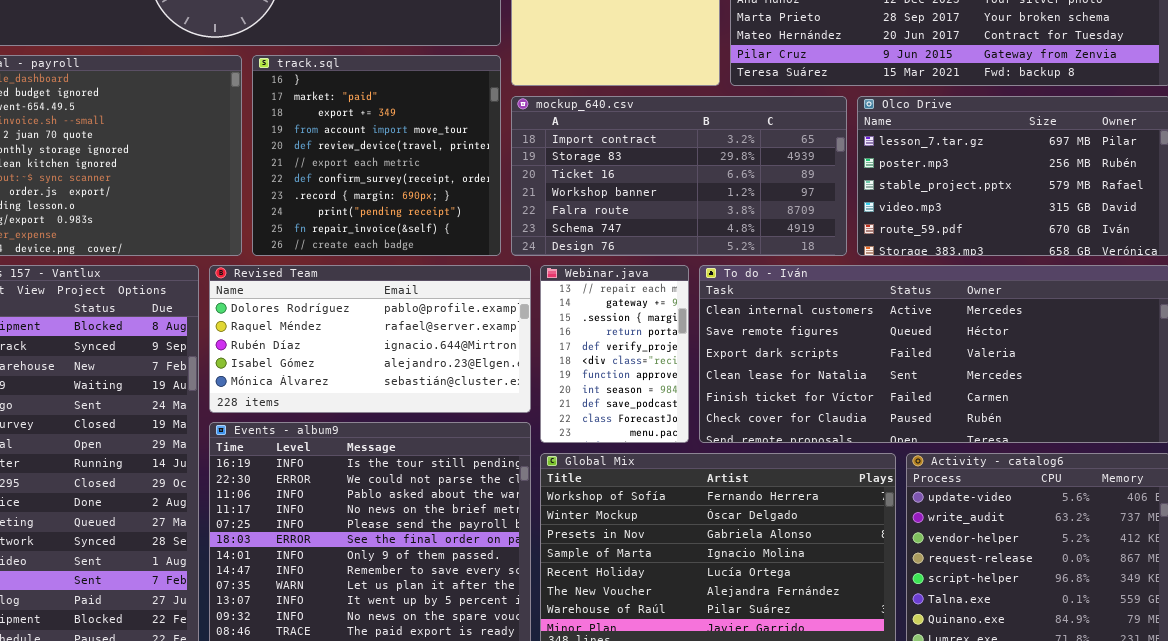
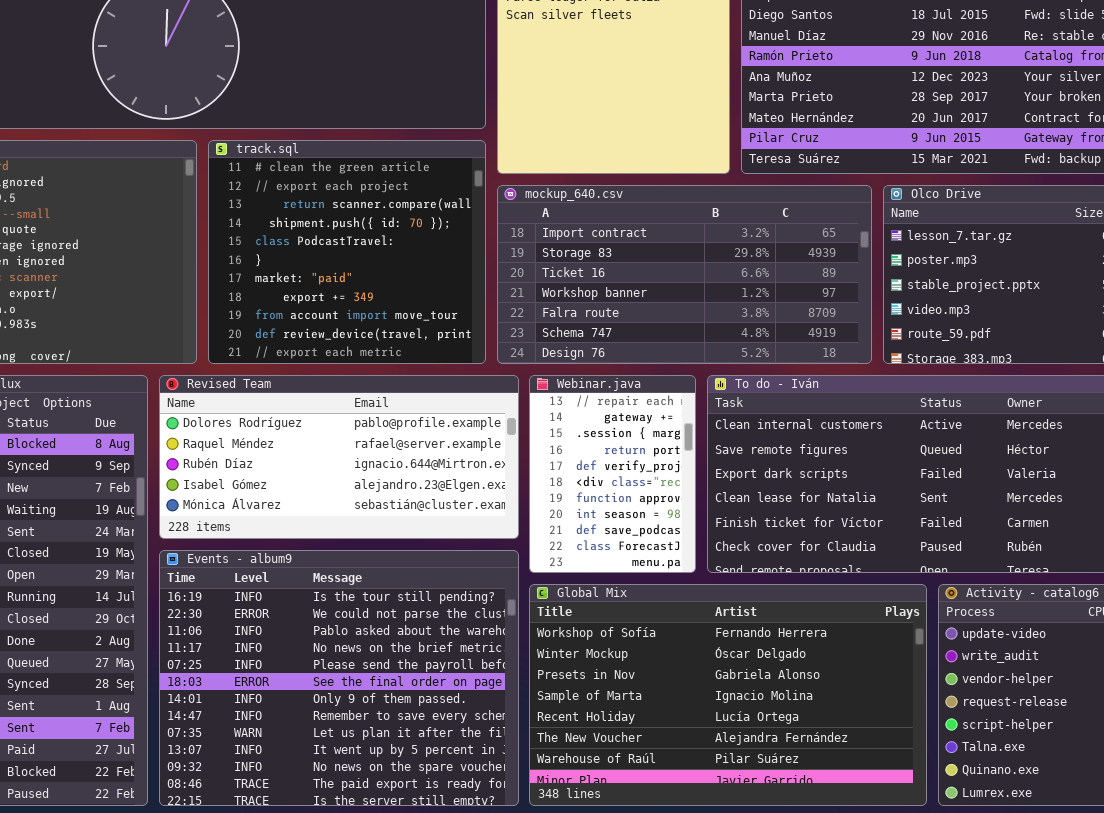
track.sql: [252,55,501,256] -> [208,140,486,364], scrolled up 5 rows

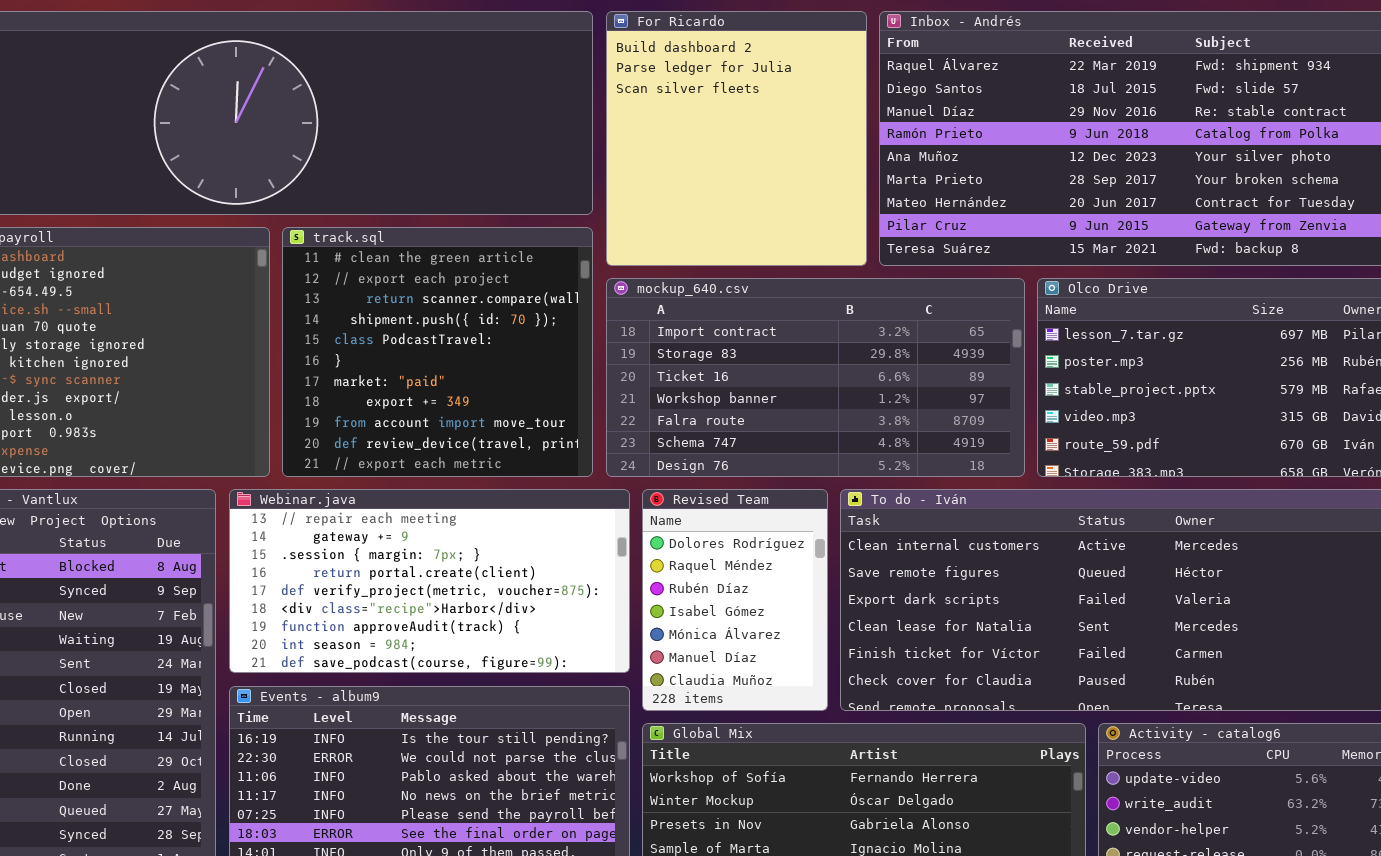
Revised Team: [159,375,519,539] -> [642,489,828,711], moved, resized
Webinar.java: [529,375,696,573] -> [229,489,630,673], moved, resized

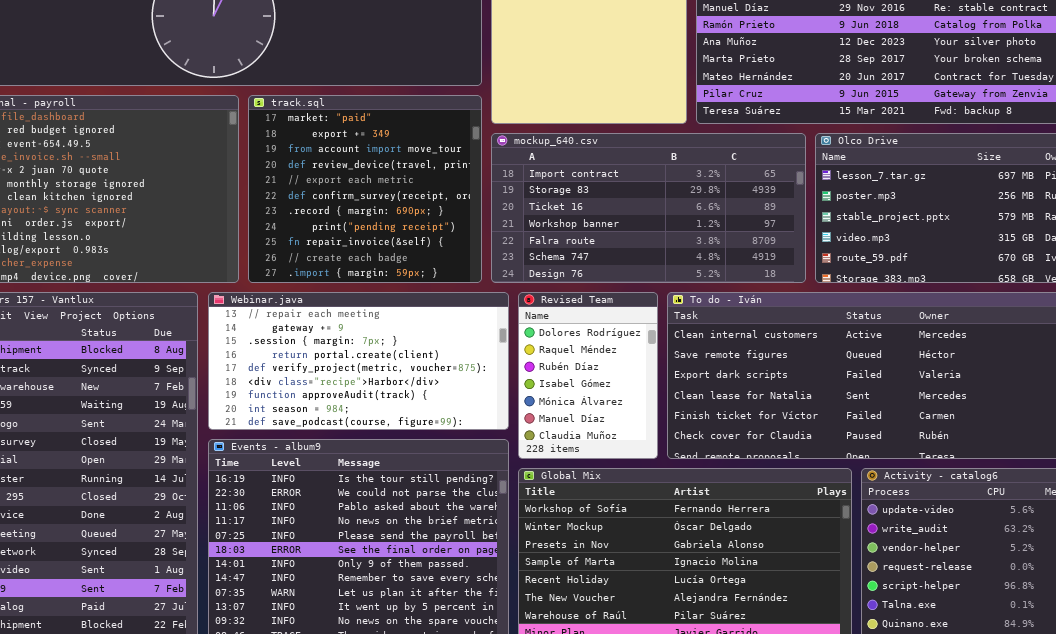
track.sql: [282,227,593,477] -> [248,95,482,283], scrolled down 6 rows

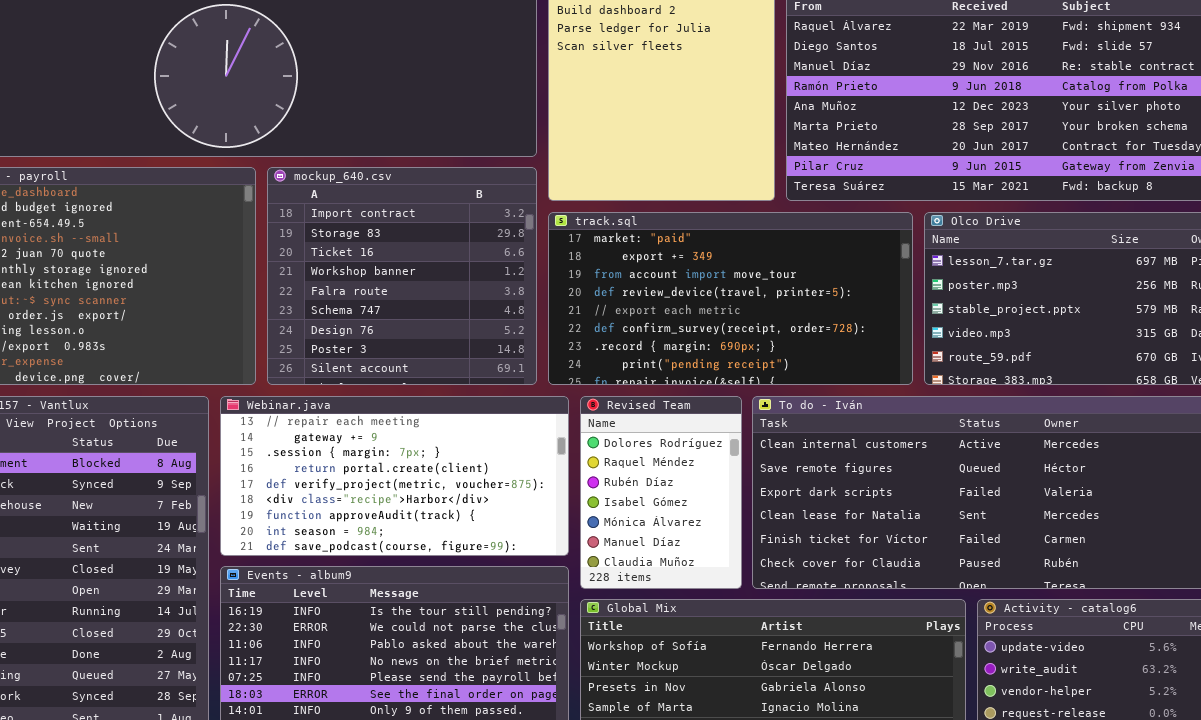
track.sql: [248,95,482,283] -> [548,212,913,385], moved, resized
mockup_640.csv: [491,133,806,283] -> [267,167,537,385], moved, resized

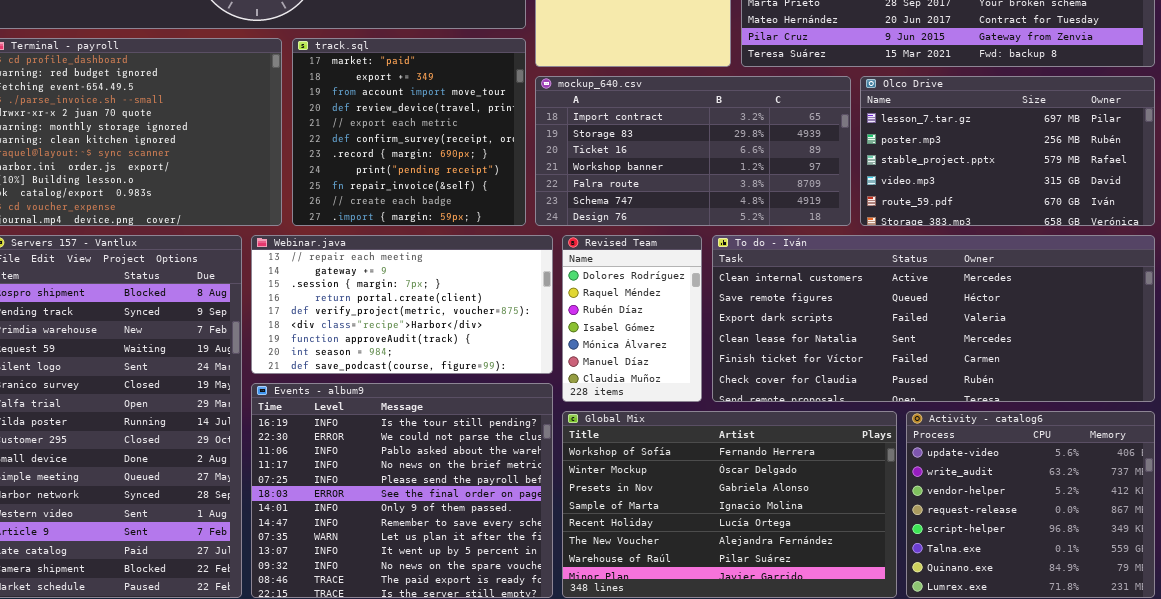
mockup_640.csv: [267,167,537,385] -> [535,76,851,226], moved, resized
track.sql: [548,212,913,385] -> [292,38,526,226], moved, resized

